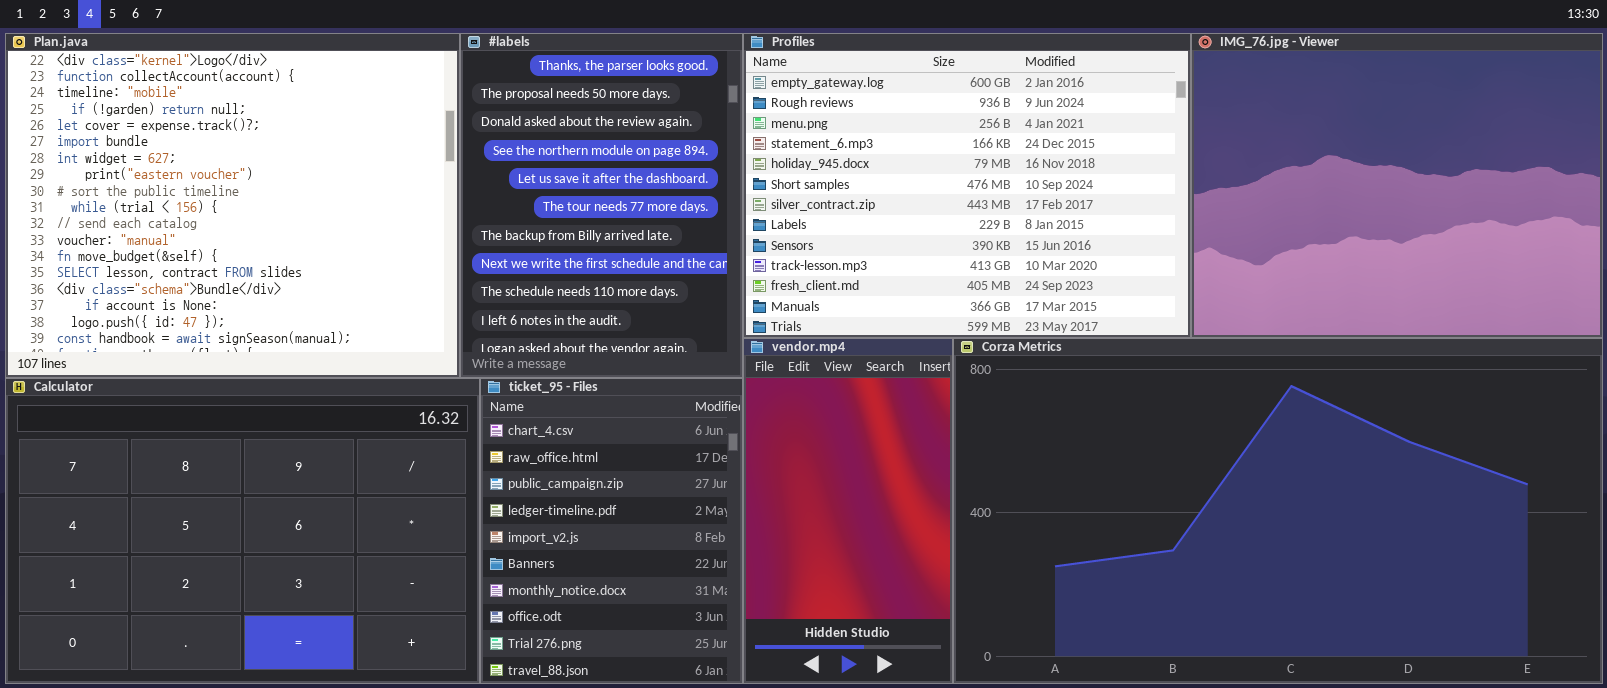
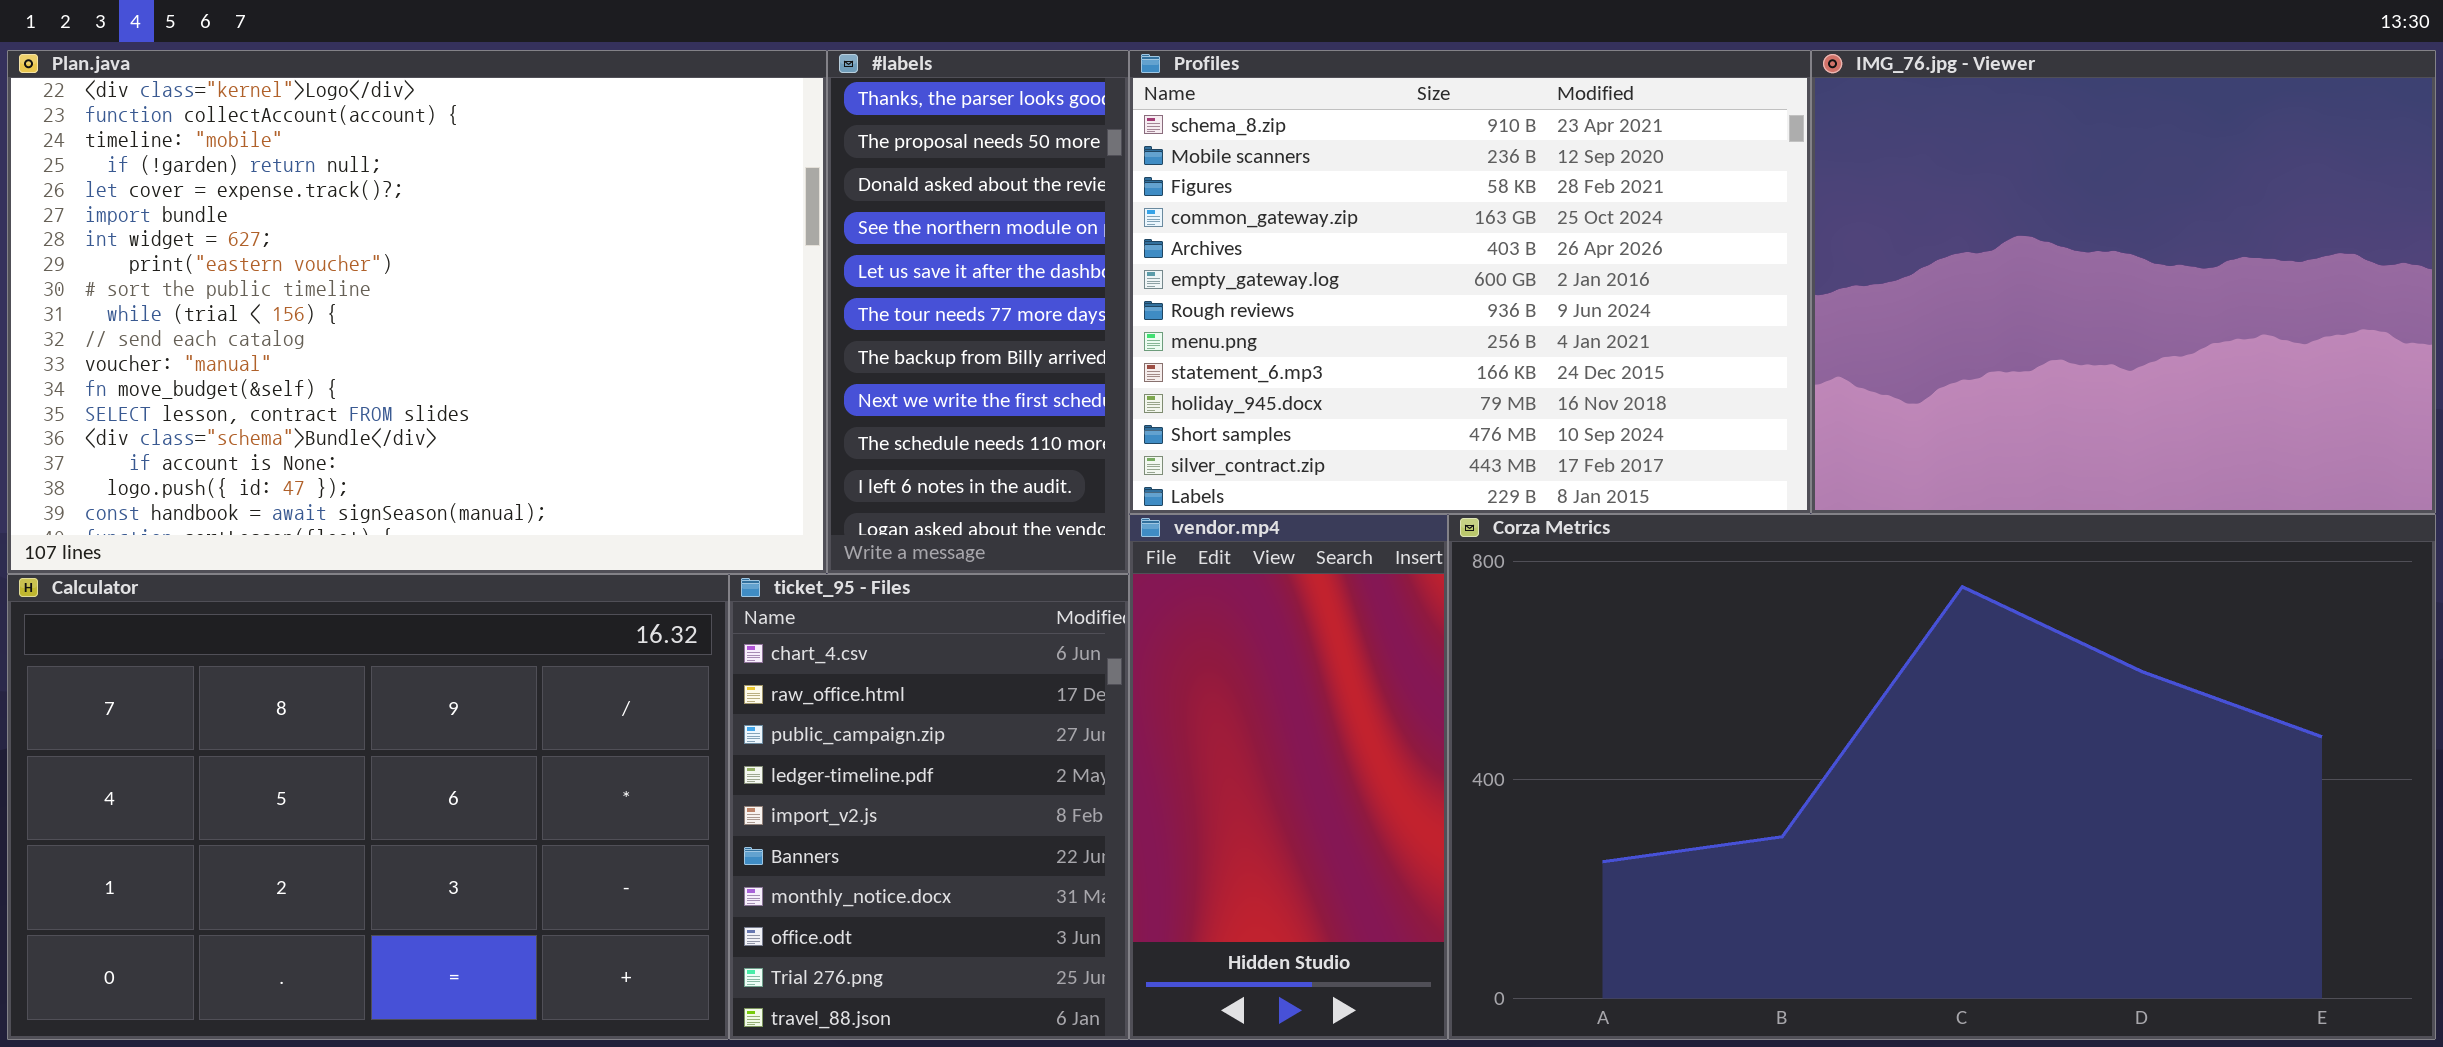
Plan.java: [5,33,460,378] -> [7,50,827,574], resized
#labels: [460,33,743,378] -> [827,50,1129,574], resized
Profiles: [743,33,1191,338] -> [1129,50,1811,514], scrolled up 5 rows

